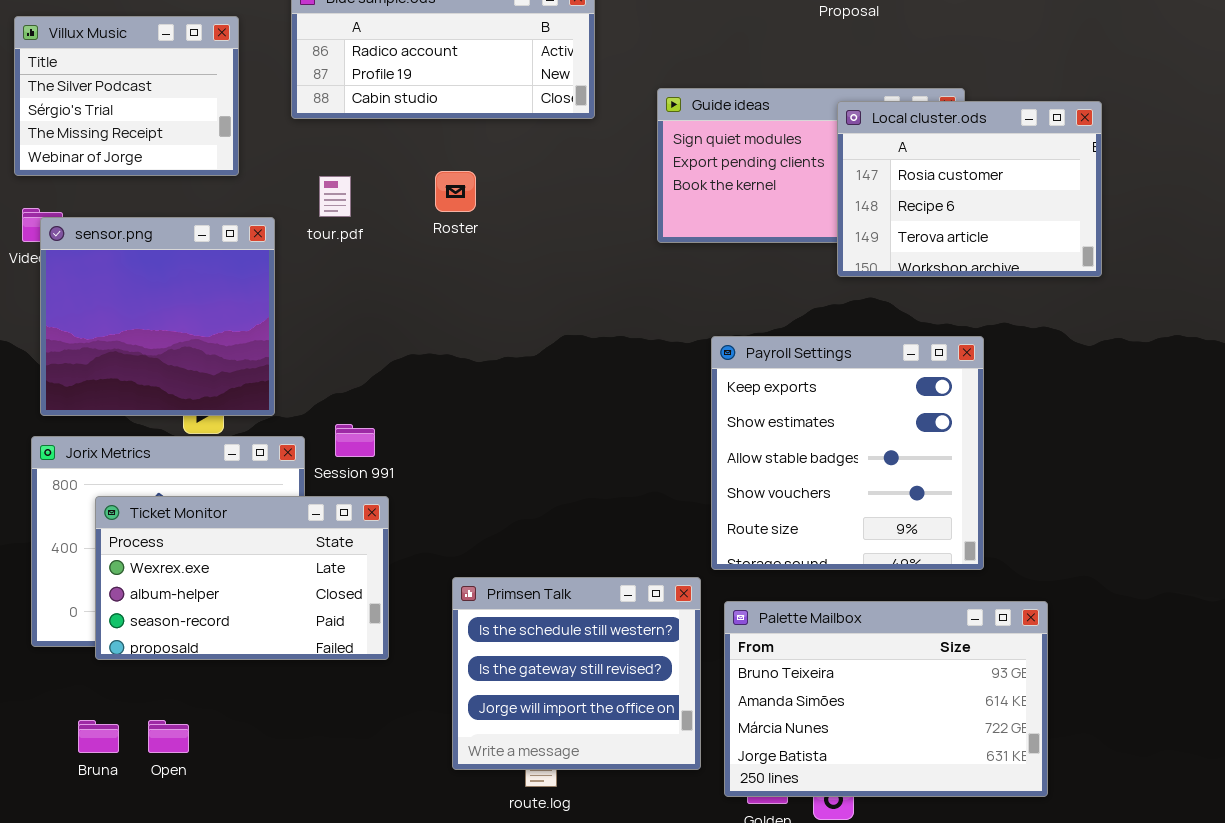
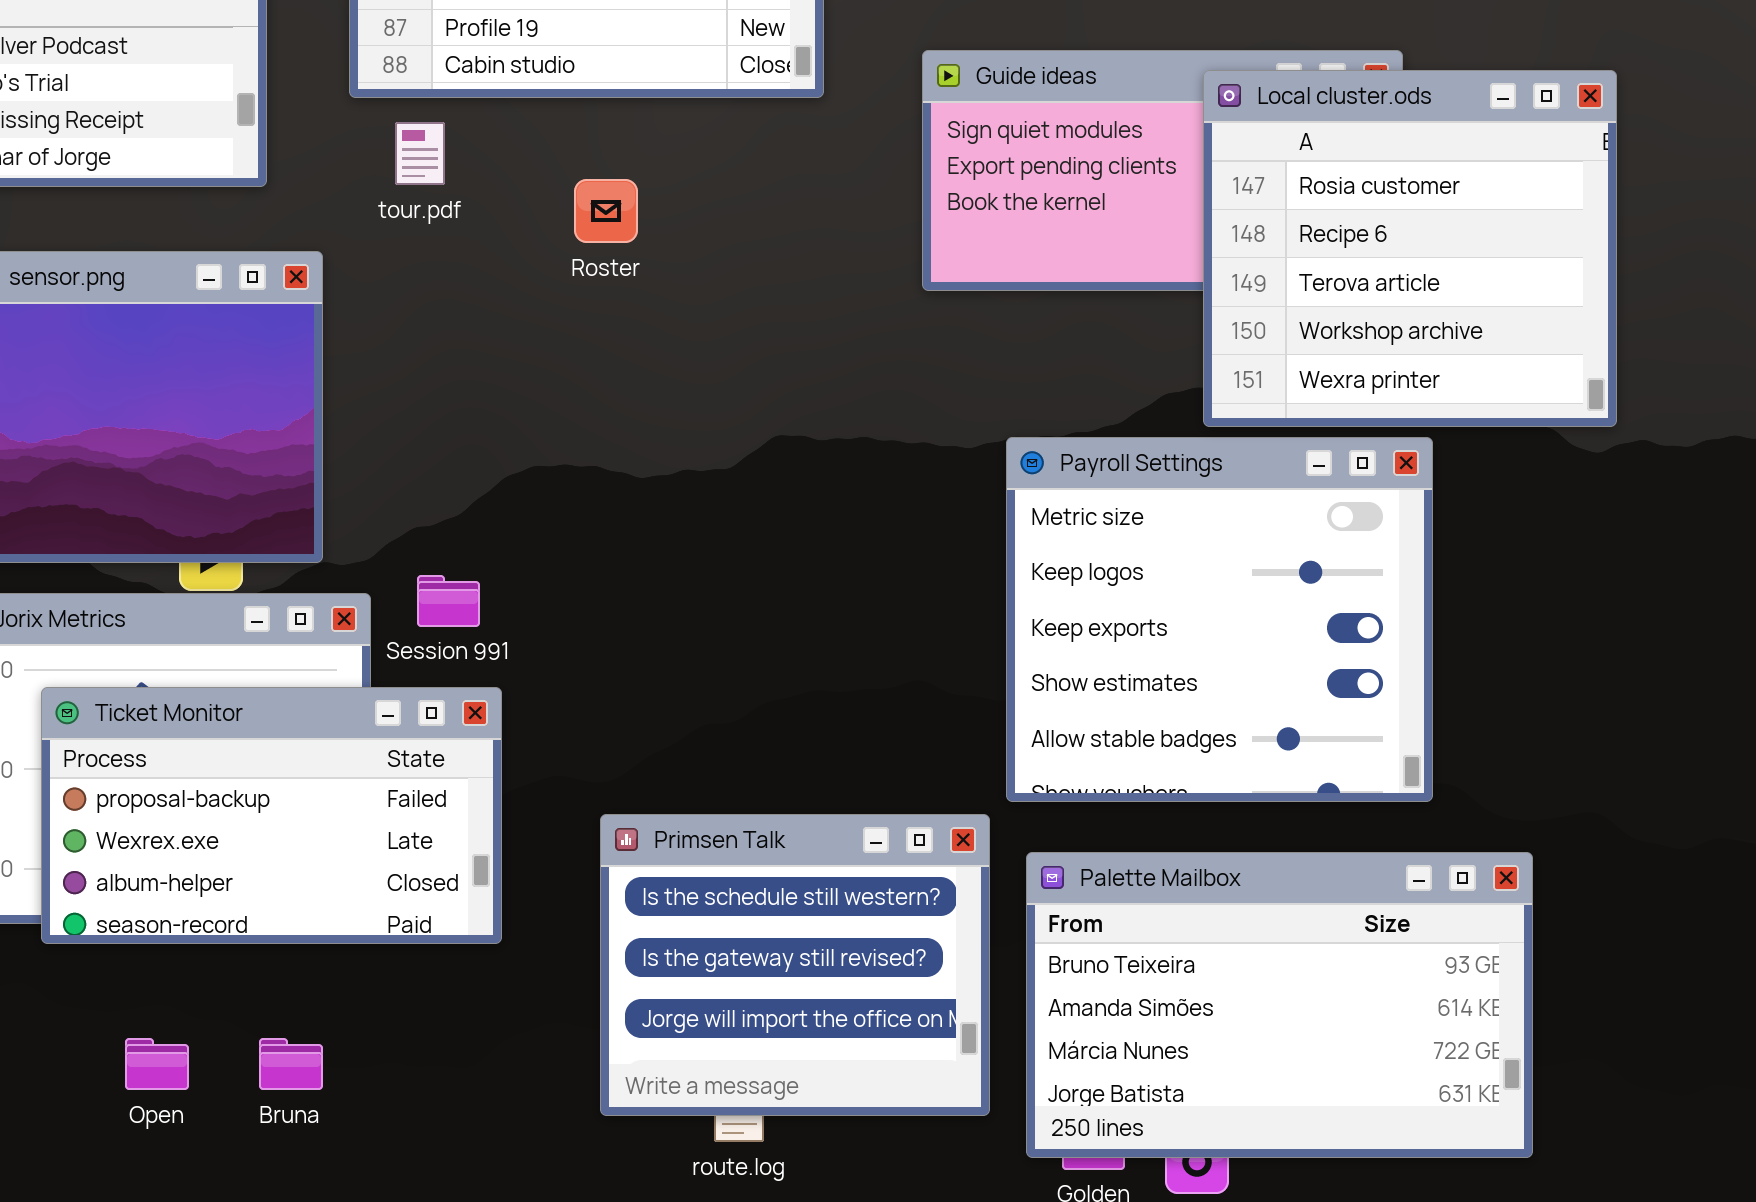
Local cluster.ods: [837,101,1102,277] -> [1203,70,1617,427], resized
tour.pdf: [319,176,351,217] -> [395,122,445,185], moved
Payroll Settings: [711,336,984,570] -> [1006,437,1433,802], scrolled up 2 rows
Ticket Monitor: [95,496,389,660] -> [41,687,502,944], scrolled up 1 row
Bruna: [78,720,119,753] -> [259,1038,323,1090], moved

